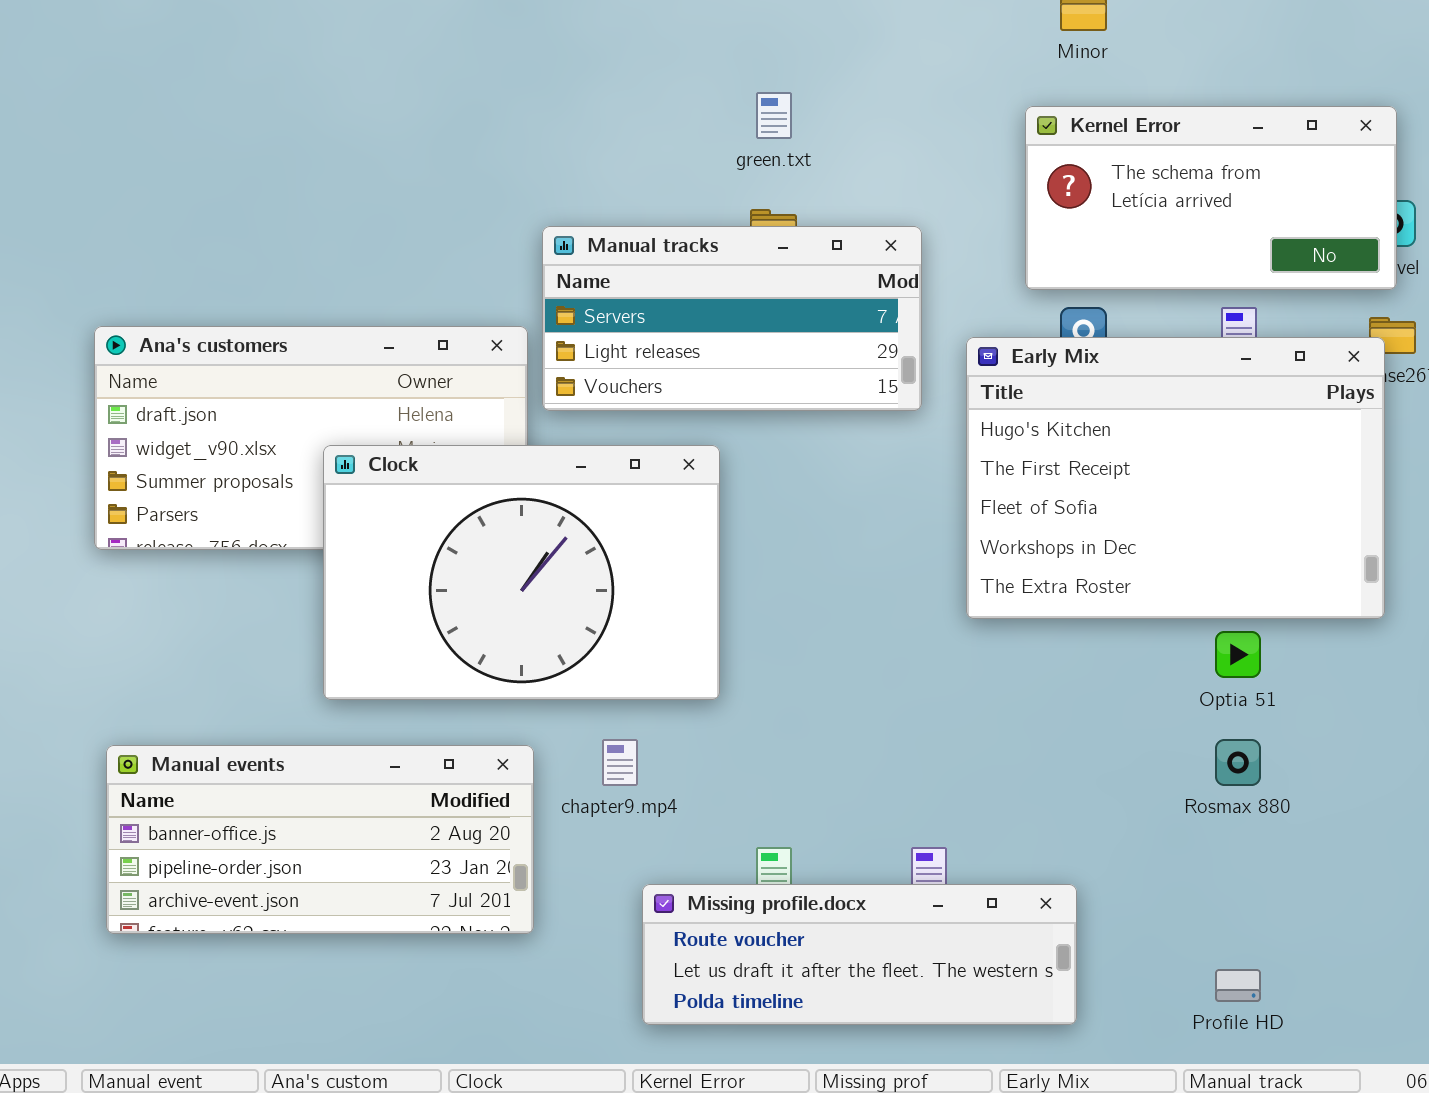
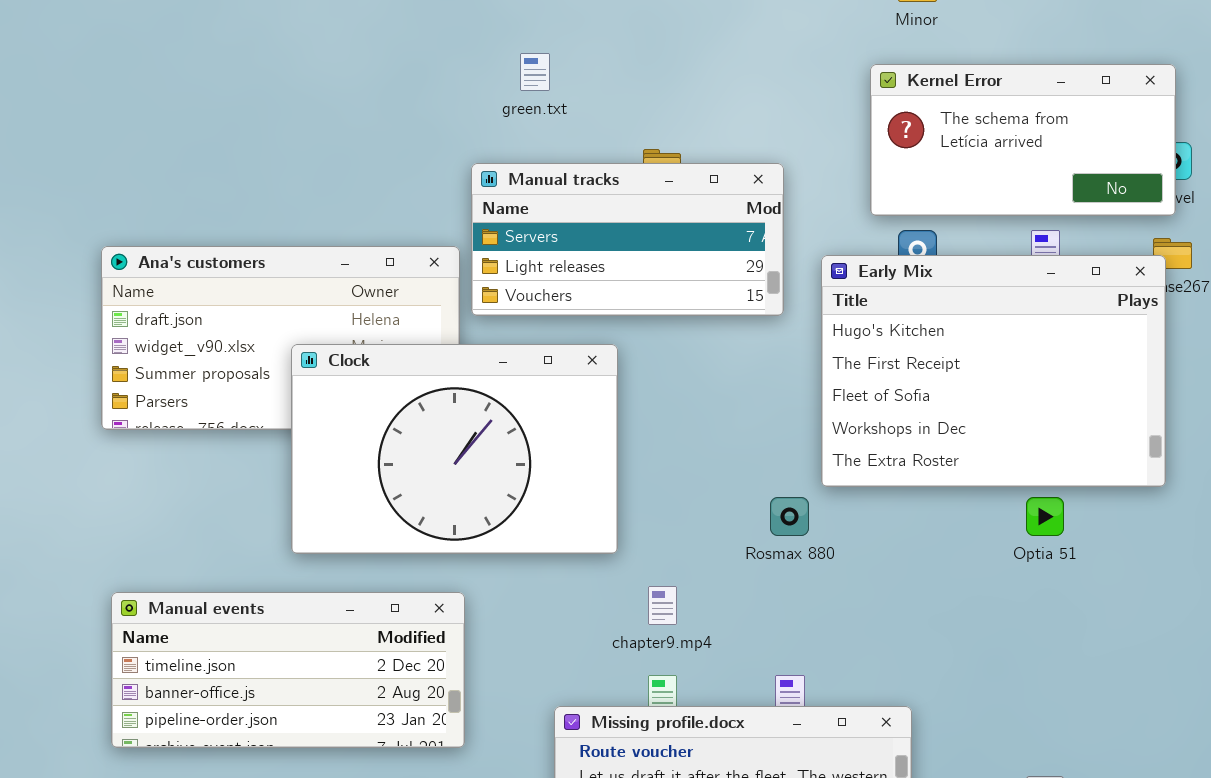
green.txt: [756,92,792,139] -> [520,53,550,91], moved
chapter9.mp4: [602,739,638,786] -> [648,586,677,625], moved
Rosmax 880: [1215,739,1261,786] -> [770,497,809,536], moved
Manual events: [106,745,534,934] -> [111,592,465,748], scrolled up 1 row

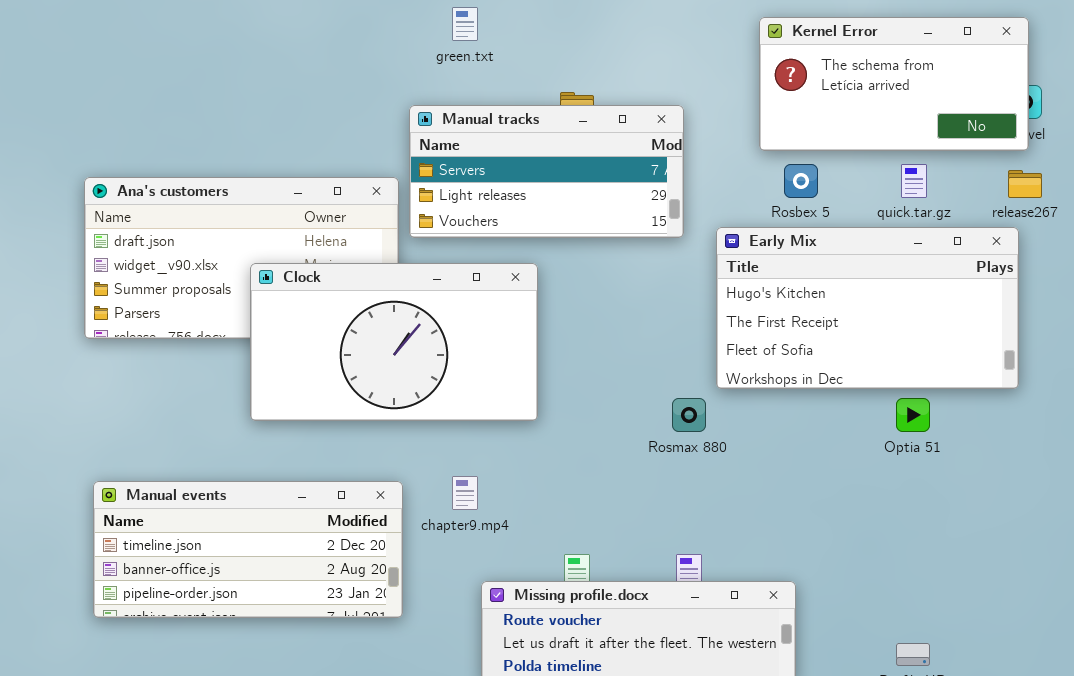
Early Mix: [821,255,1166,487] -> [716,227,1019,389], resized
Clock: [291,344,618,554] -> [250,263,538,421], resized
chapter9.mp4: [648,586,677,625] -> [452,476,478,510], moved

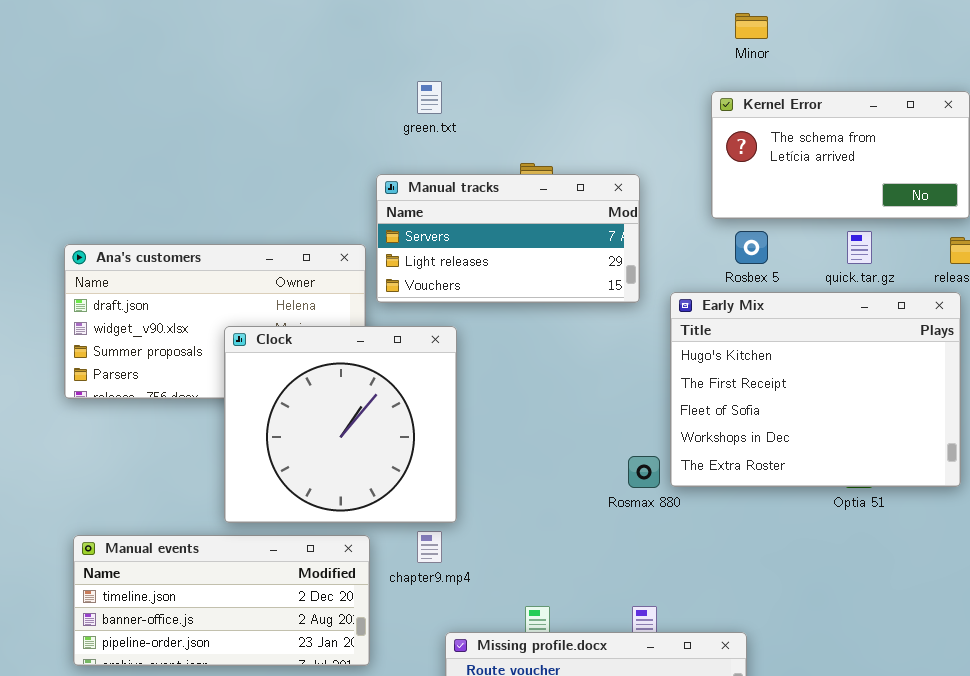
Early Mix: [716,227,1019,389] -> [670,292,961,487], resized
Clock: [250,263,538,421] -> [224,326,457,523], resized

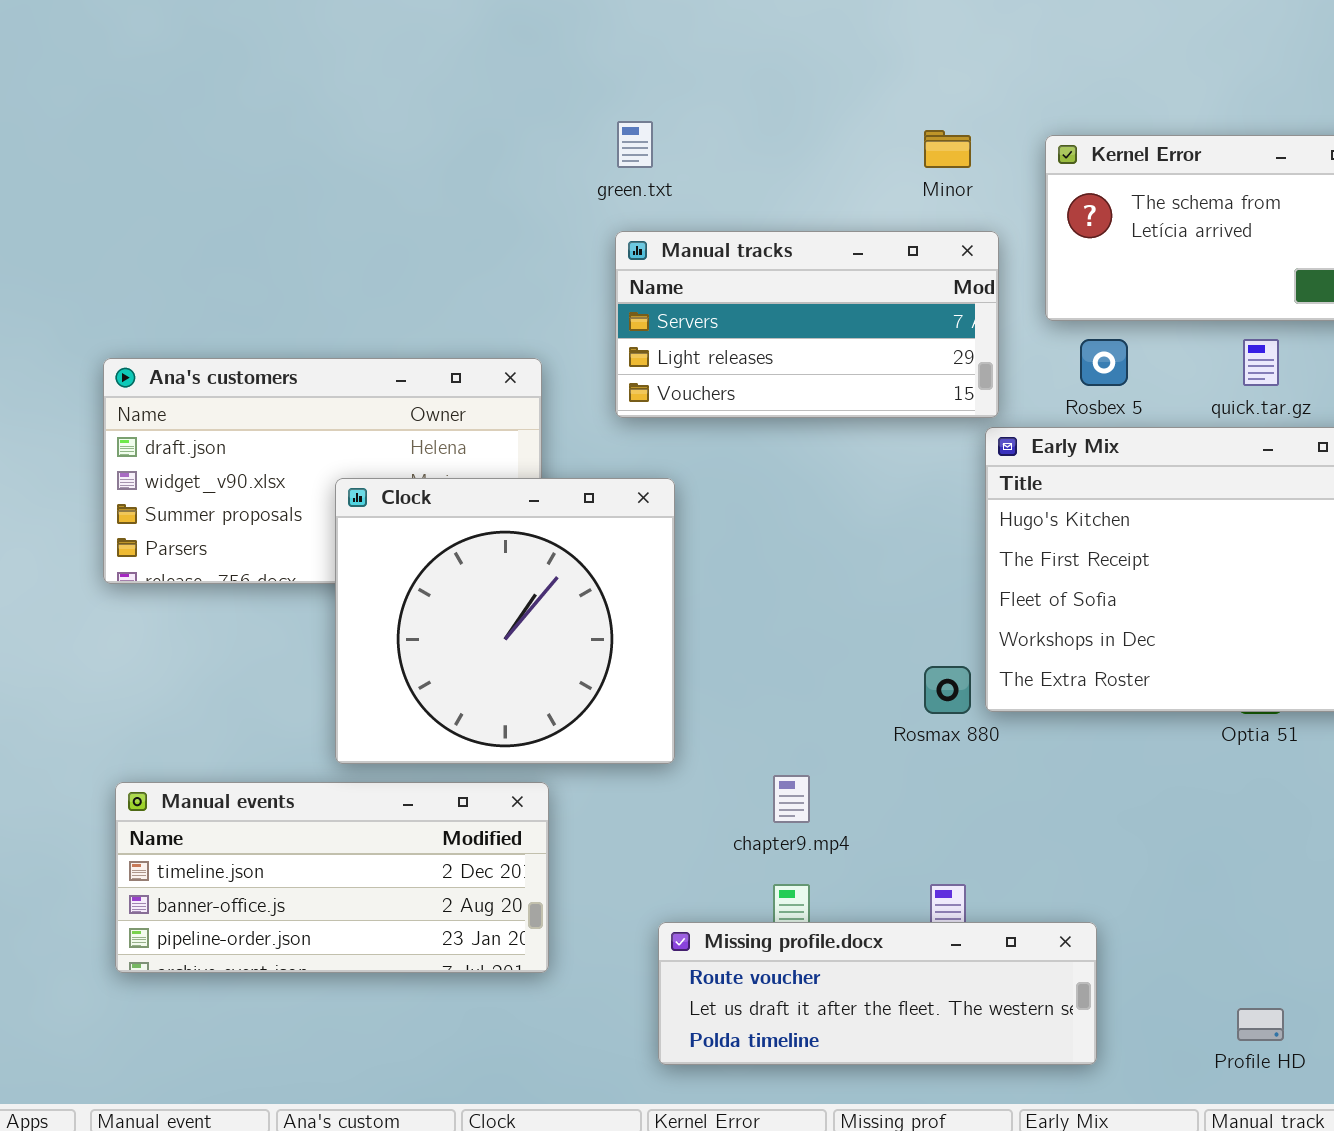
Minor: [735,13,768,39] -> [924,130,971,168], moved
Manual tracks: [376,174,640,303] -> [615,231,999,418], moved
chapter9.mp4: [417,531,442,563] -> [773,775,810,823], moved

